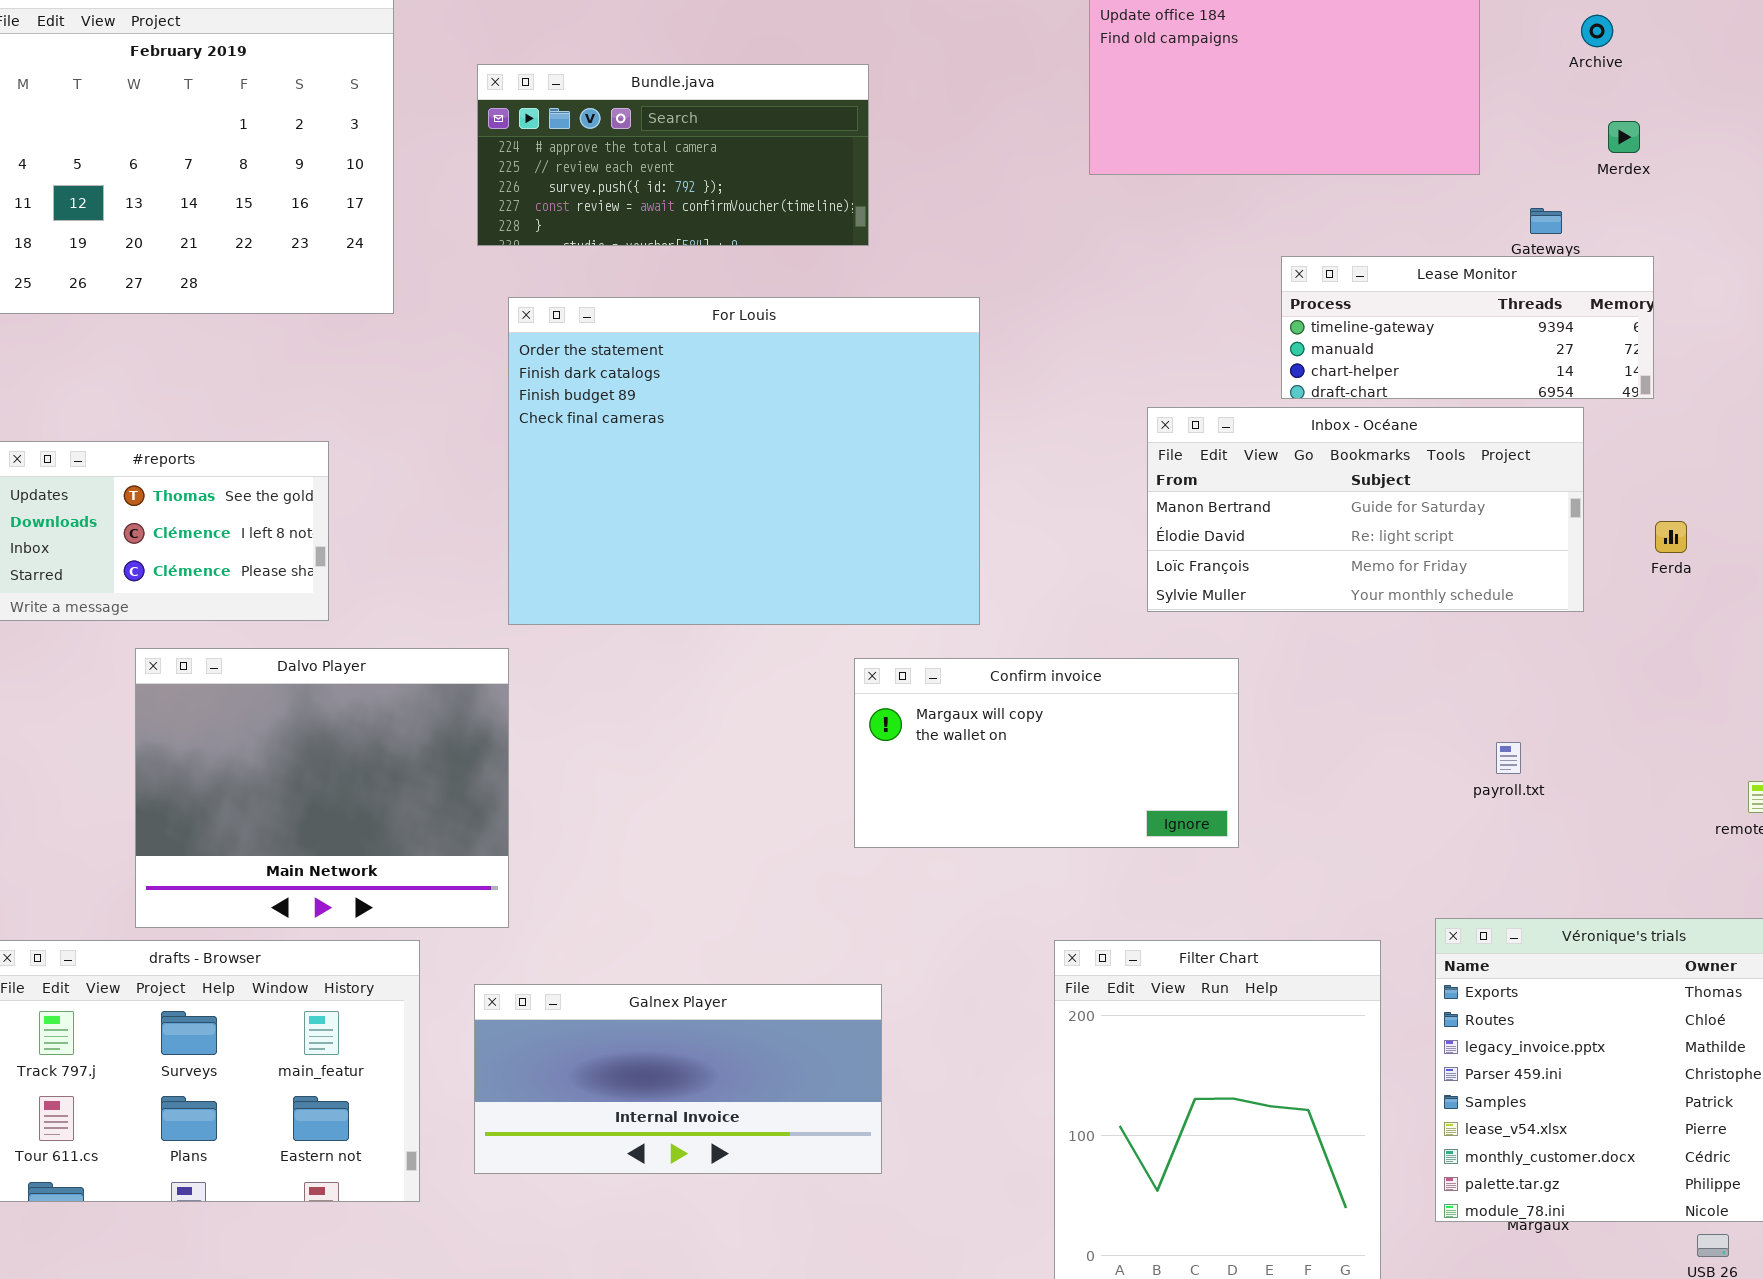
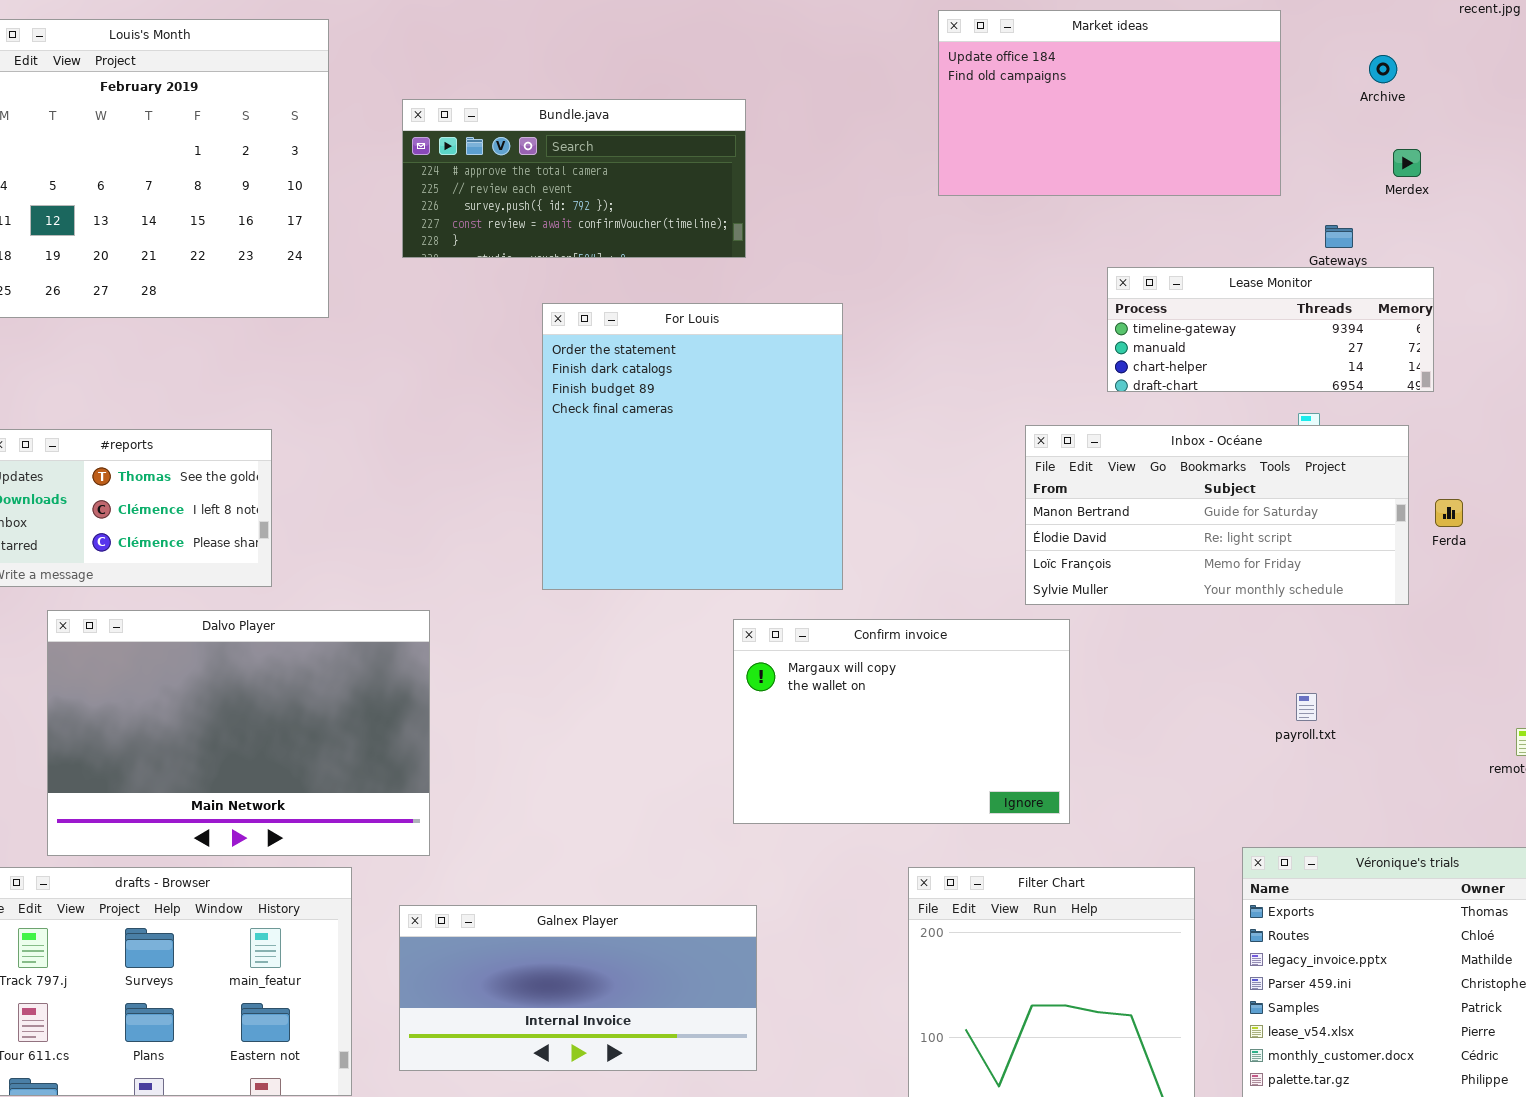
For Louis: [508,297,980,625] -> [542,303,843,590], resized
Inbox - Océane: [1147,407,1584,612] -> [1025,425,1409,605], moved
Dalvo Player: [135,648,509,928] -> [47,610,430,856], resized
Confirm invoice: [854,658,1239,848] -> [733,619,1070,824], resized

